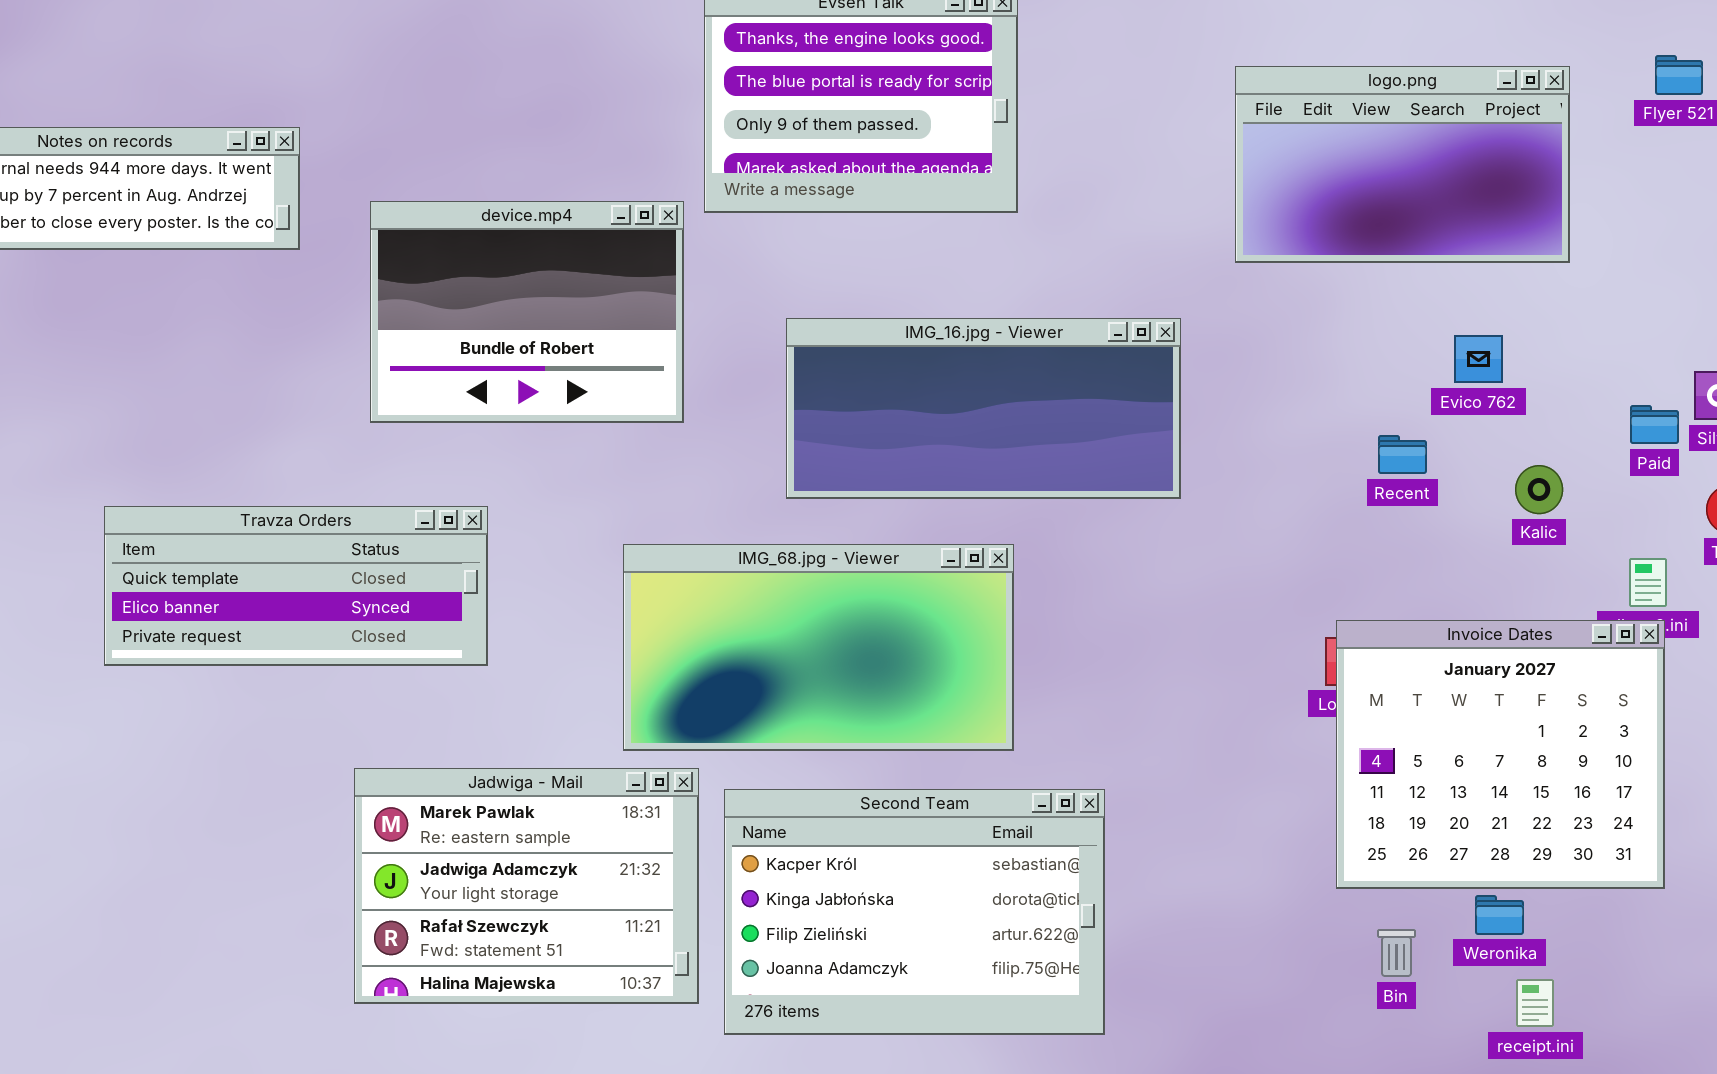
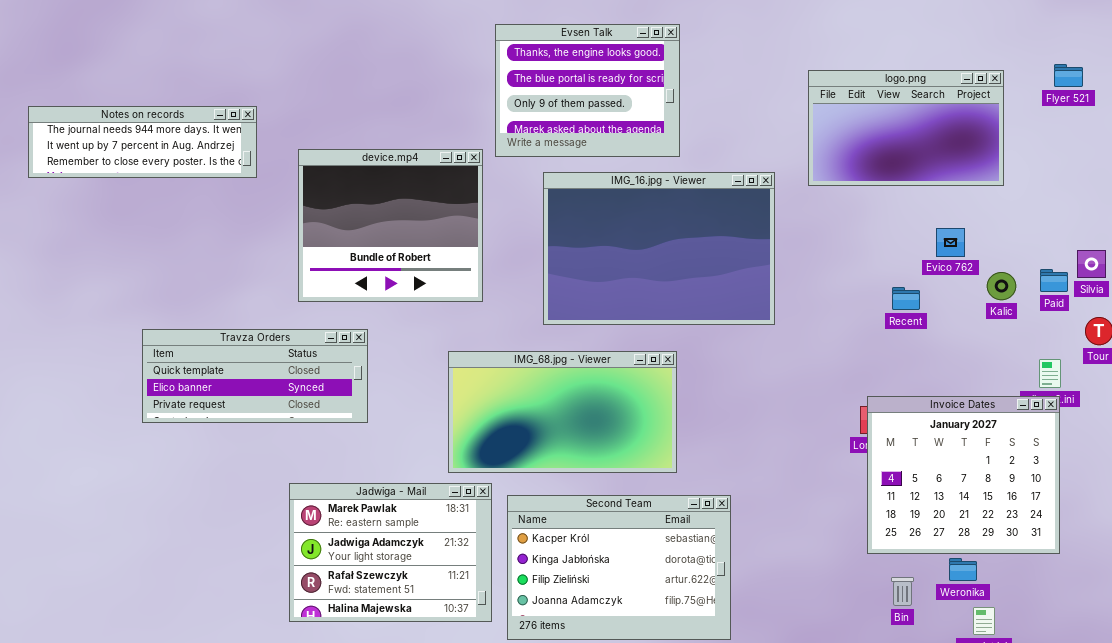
device.mp4: [370,201,684,423] -> [298,149,483,302], resized
IMG_16.jpg - Viewer: [786,318,1181,499] -> [543,172,775,325], resized
Kalic: [1515,465,1563,514] -> [987,272,1016,300], moved

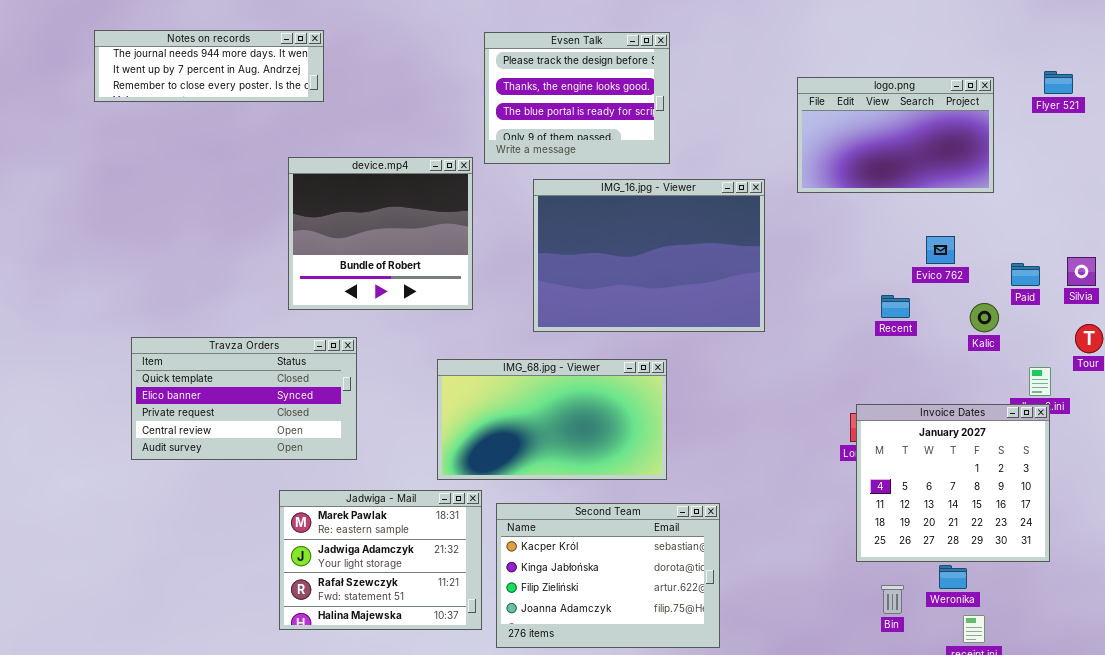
Evsen Talk: [495,24,680,157] -> [484,32,670,164], scrolled up 1 row
Notes on records: [28,106,257,178] -> [94,30,324,102], moved
Paid: [1040,269,1068,292] -> [1011,263,1040,286], moved
Kalic: [987,272,1016,300] -> [970,303,999,332], moved
Travza Orders: [142,329,368,423] -> [131,337,357,460], resized

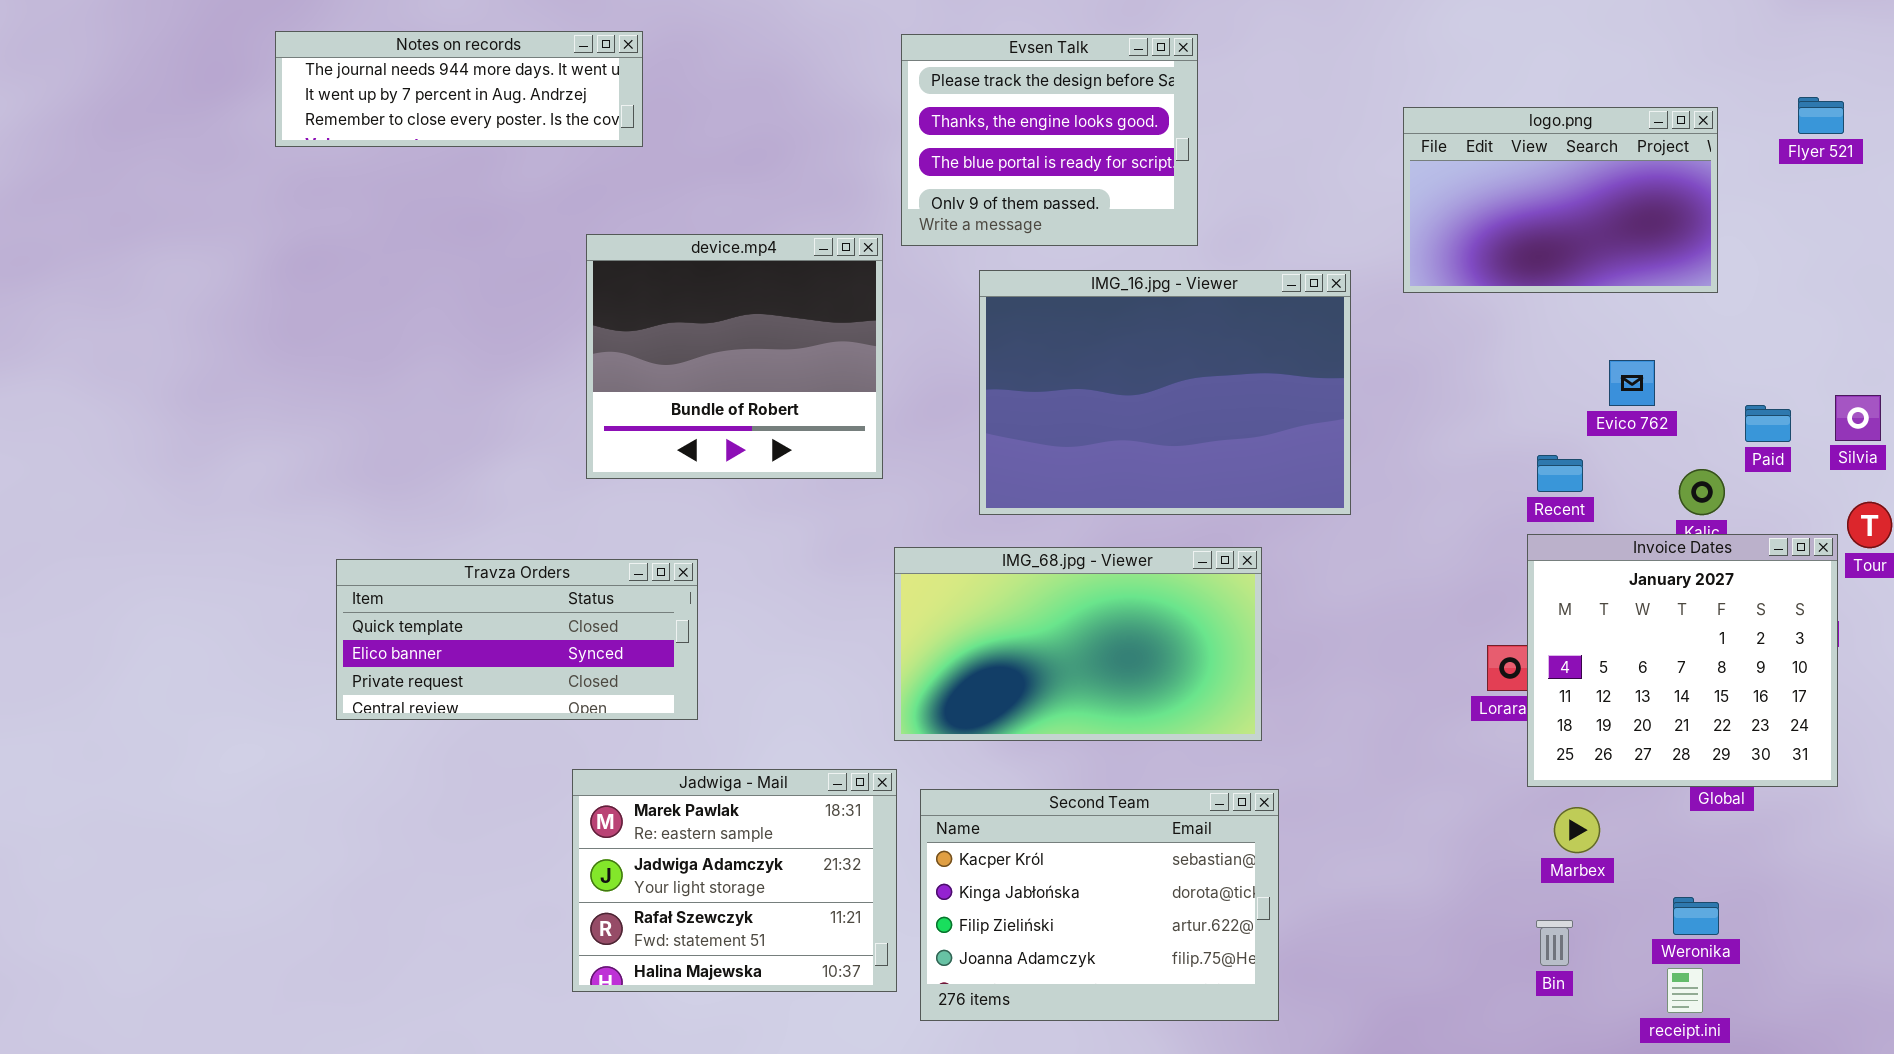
Travza Orders: [131,337,357,460] -> [336,559,698,720], resized
IMG_68.jpg - Viewer: [437,359,667,480] -> [894,547,1262,741], moved
Invoice Dates: [856,404,1050,562] -> [1527,534,1838,787], moved
Weronika: [939,565,967,589] -> [1673,897,1719,935], moved

